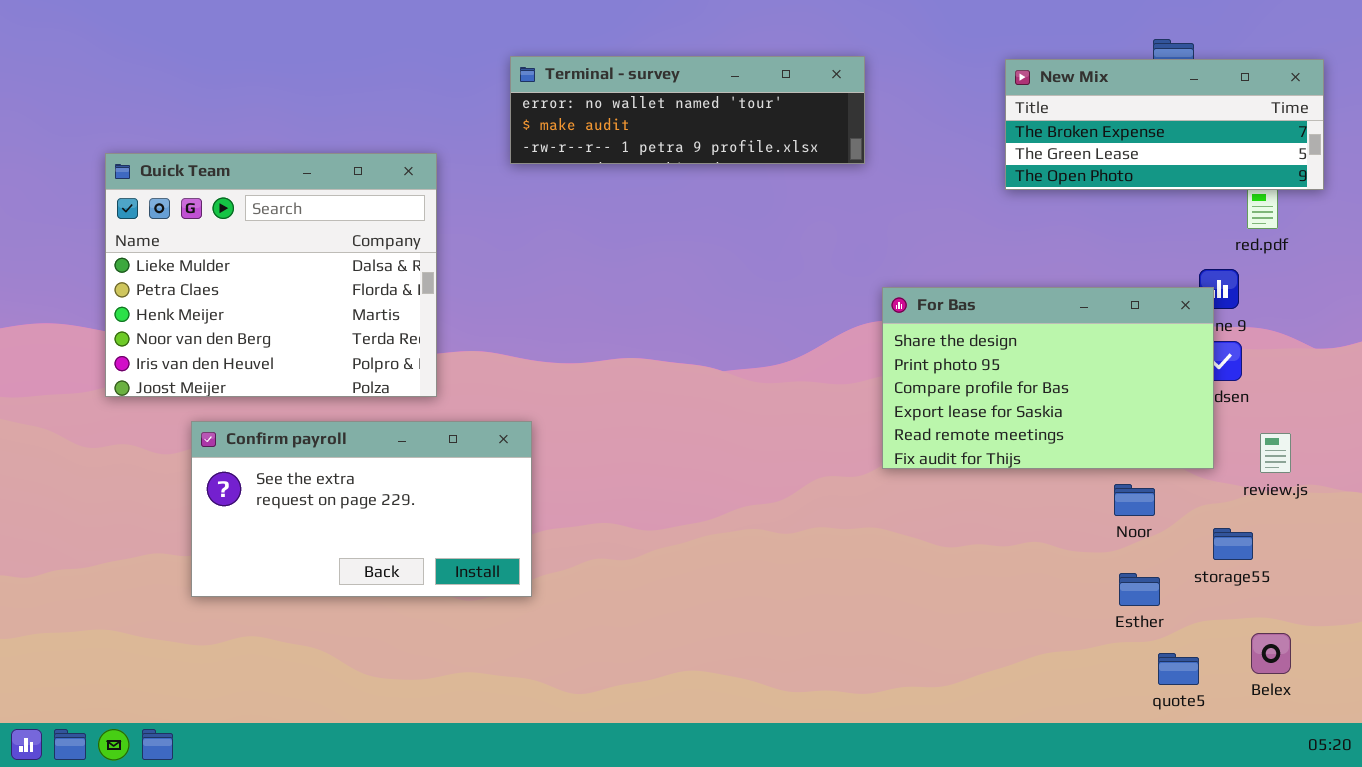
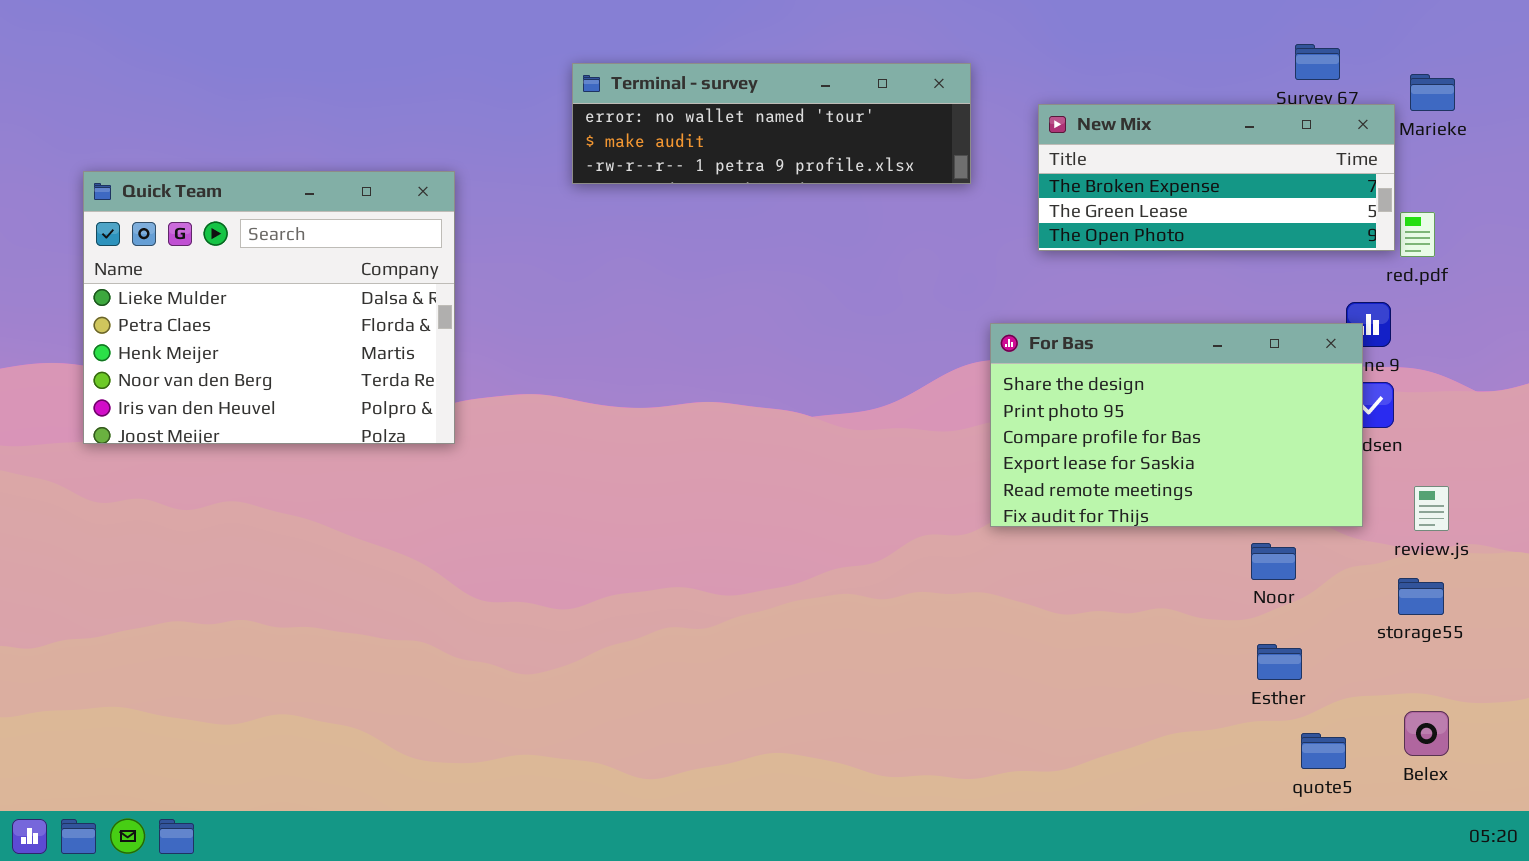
New Mix: [1005,59,1324,190] -> [1038,104,1395,251], moved
Quick Team: [105,153,437,397] -> [83,171,455,444], moved
Confirm payroll: [191,421,532,597] -> none, closed
storage55: [1213,528,1253,560] -> [1398,578,1444,615], moved

